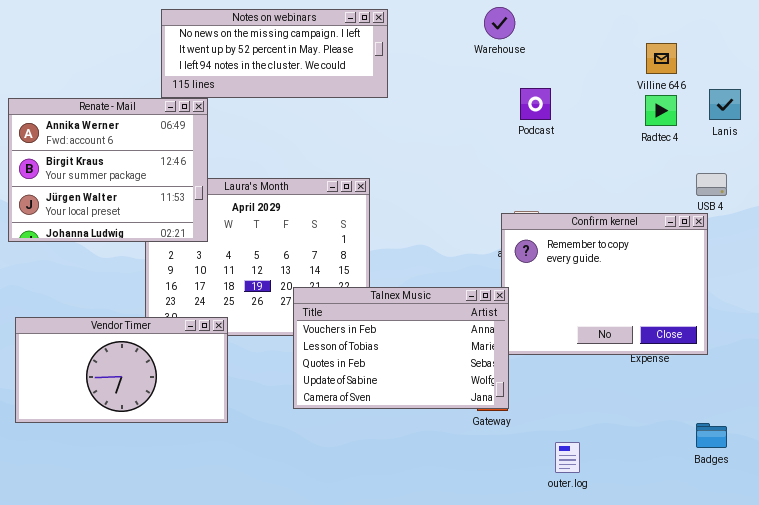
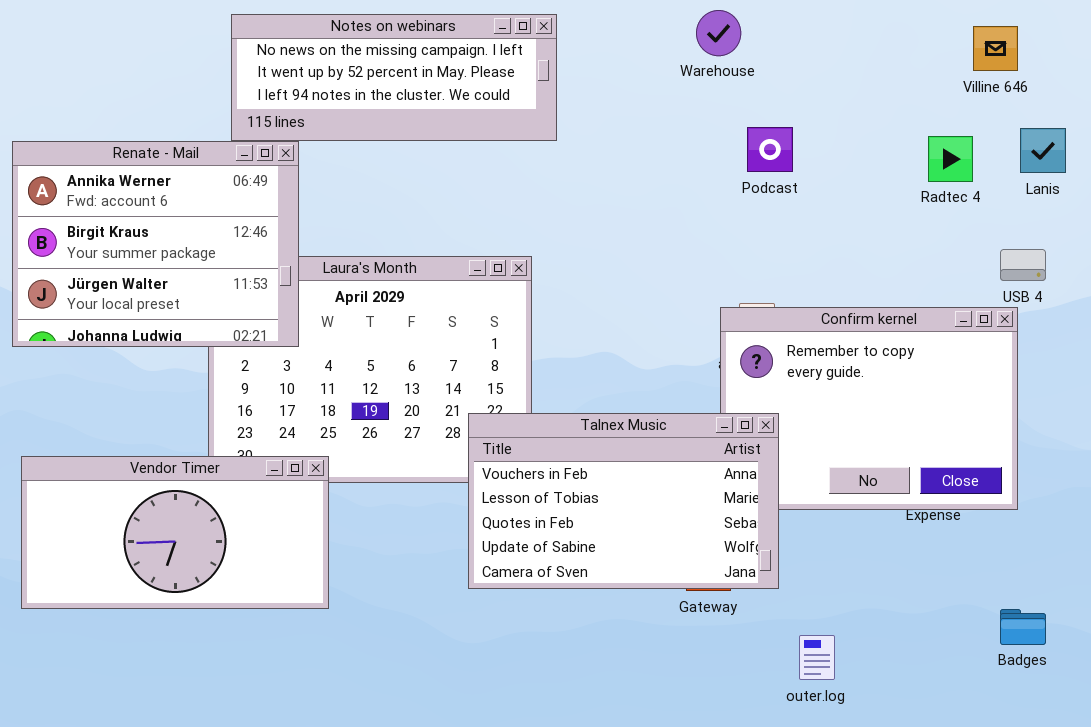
Villine 646: [646,43,677,74] -> [973,26,1018,71], moved
Talnex Music: [293,287,509,409] -> [468,413,779,589], moved

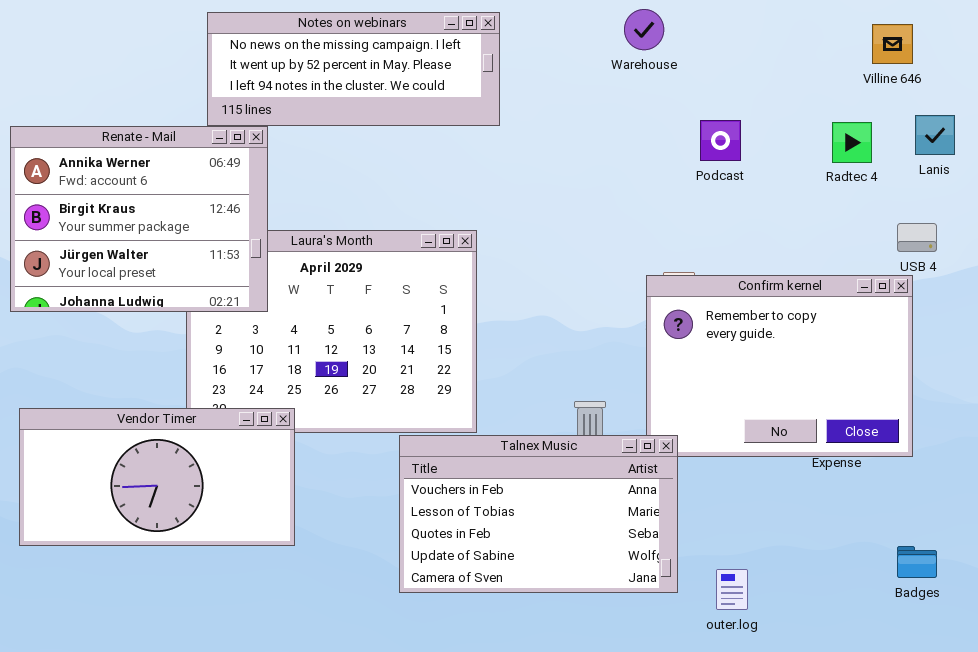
Podcast: [747,127,793,172] -> [700,120,741,161], moved
Talnex Music: [468,413,779,589] -> [399,435,678,593], moved

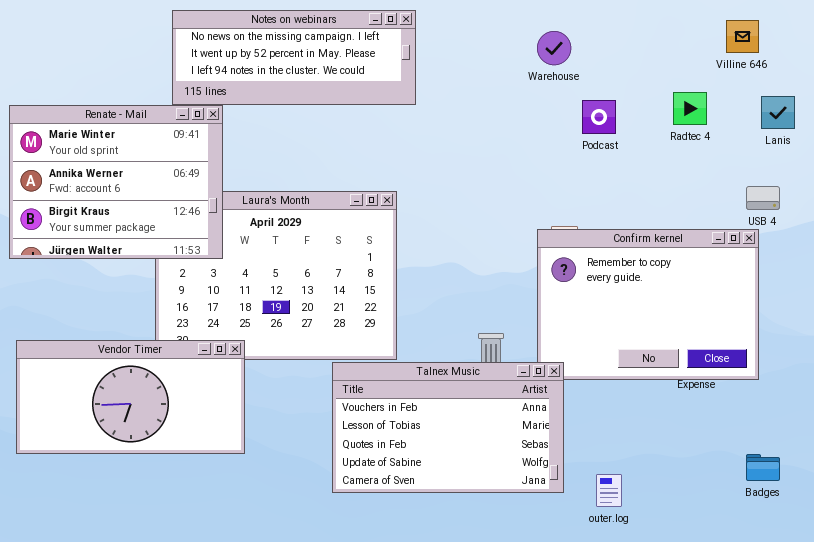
Warehouse: [624,9,664,50] -> [537,31,571,65], moved
Radtec 4: [832,122,872,163] -> [673,92,707,125], moved
Renate - Mail: [10,126,268,312] -> [9,105,223,259], scrolled up 1 row

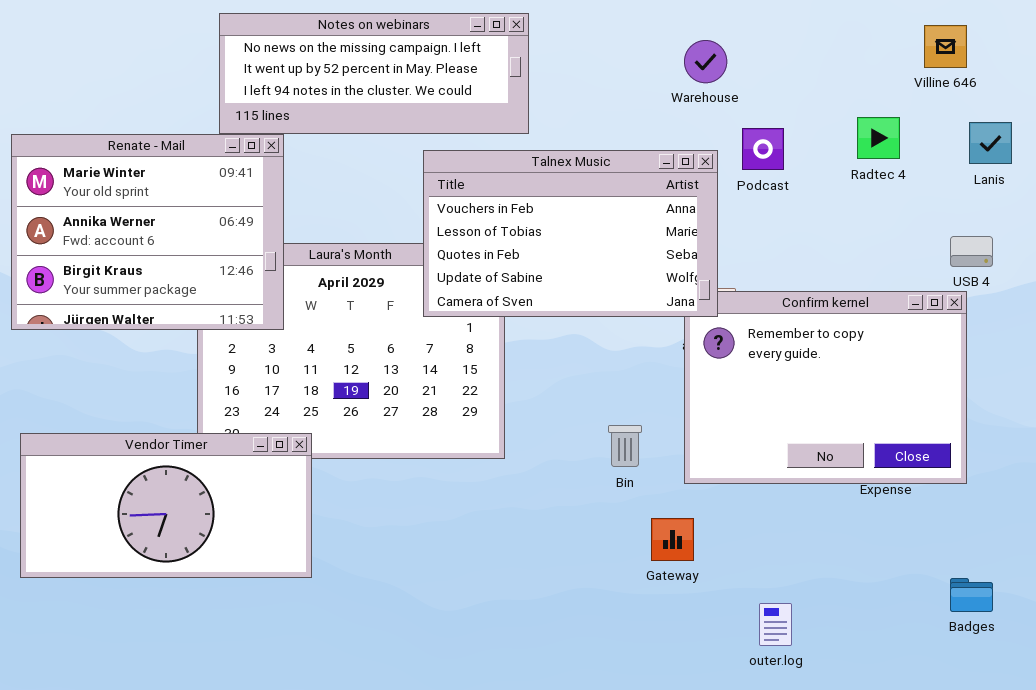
Talnex Music: [332,362,564,493] -> [423,150,718,317], moved

